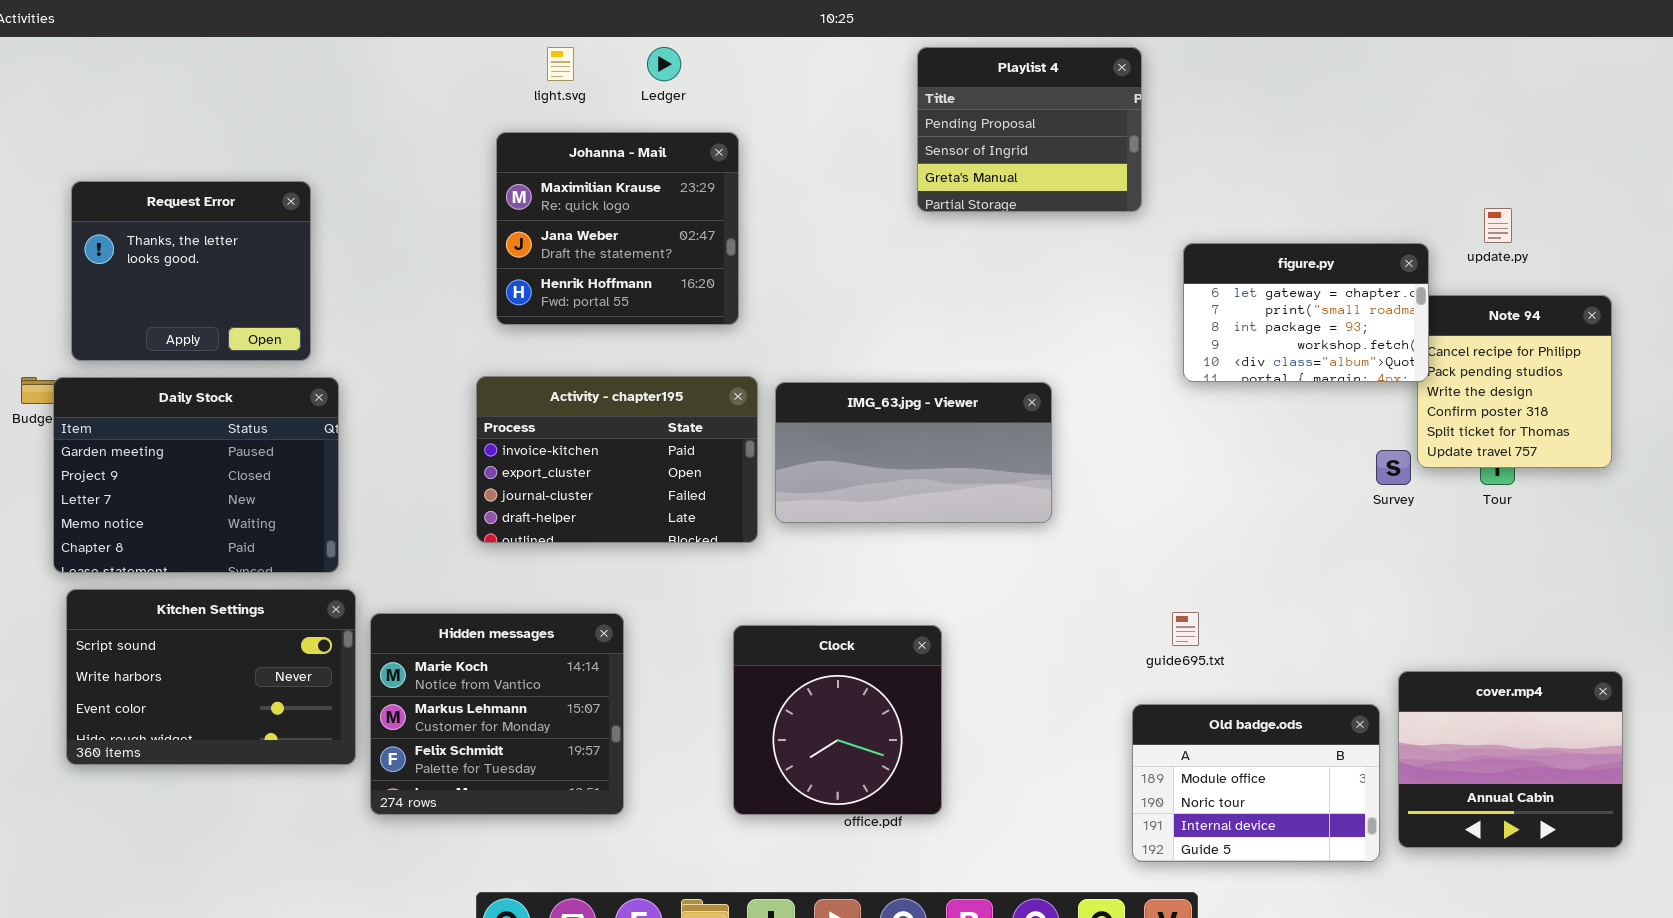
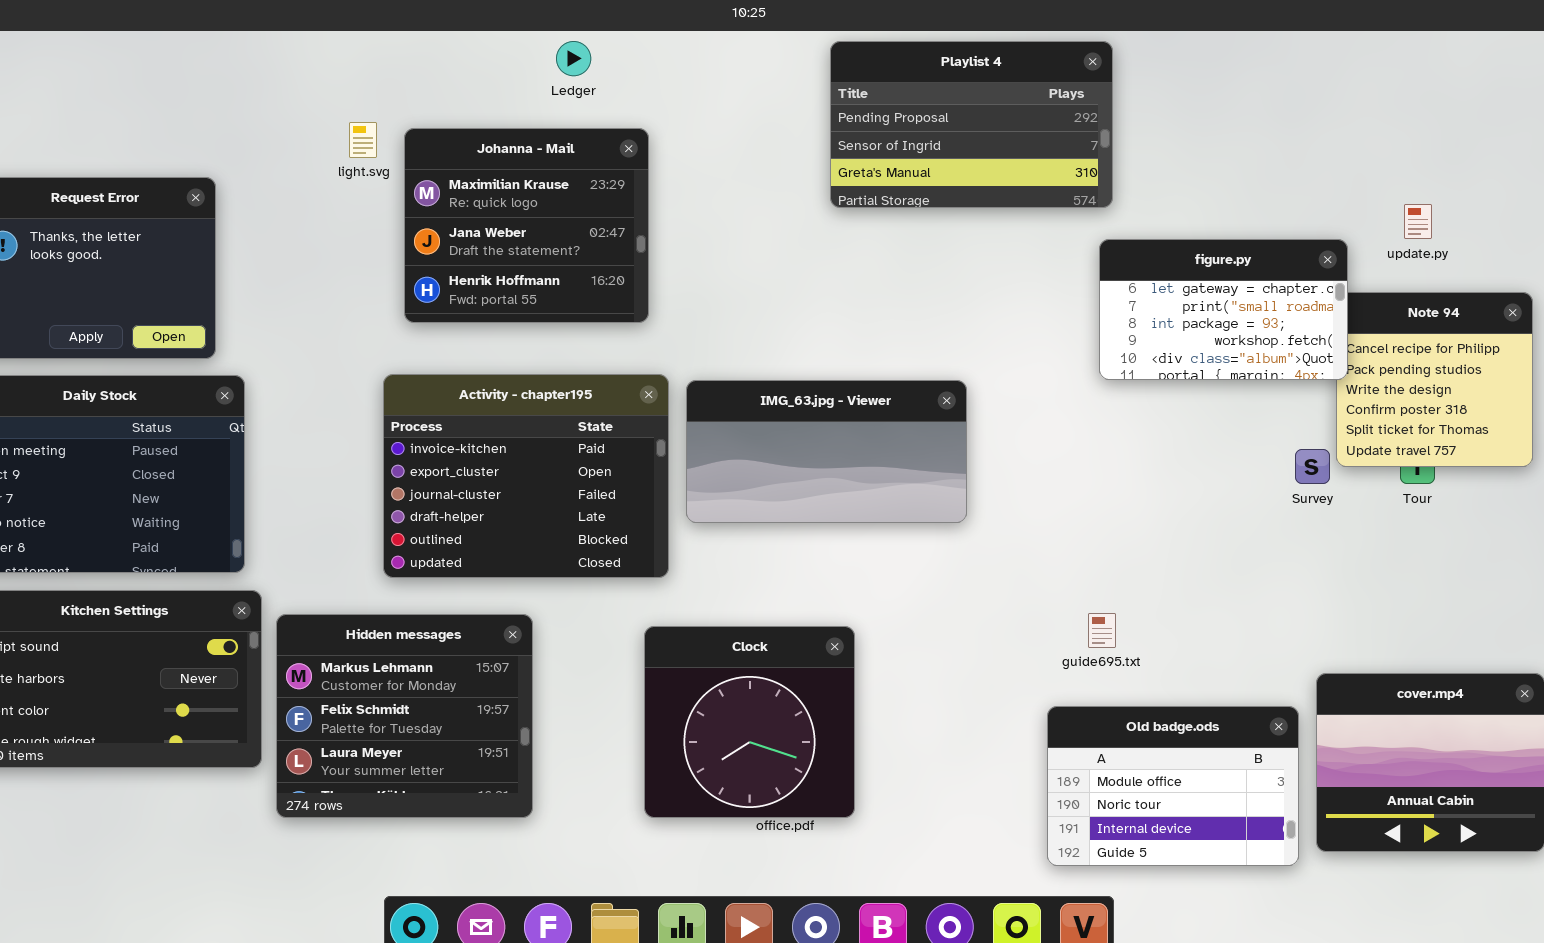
light.svg: [547,47,574,81] -> [349,122,377,158], moved
Playlist 4: [917,47,1142,212] -> [830,41,1113,208], resized
Activity - chapter195: [476,376,758,543] -> [383,374,669,578], resized
Hidden messages: [370,613,624,815] -> [276,614,533,818], scrolled down 1 row

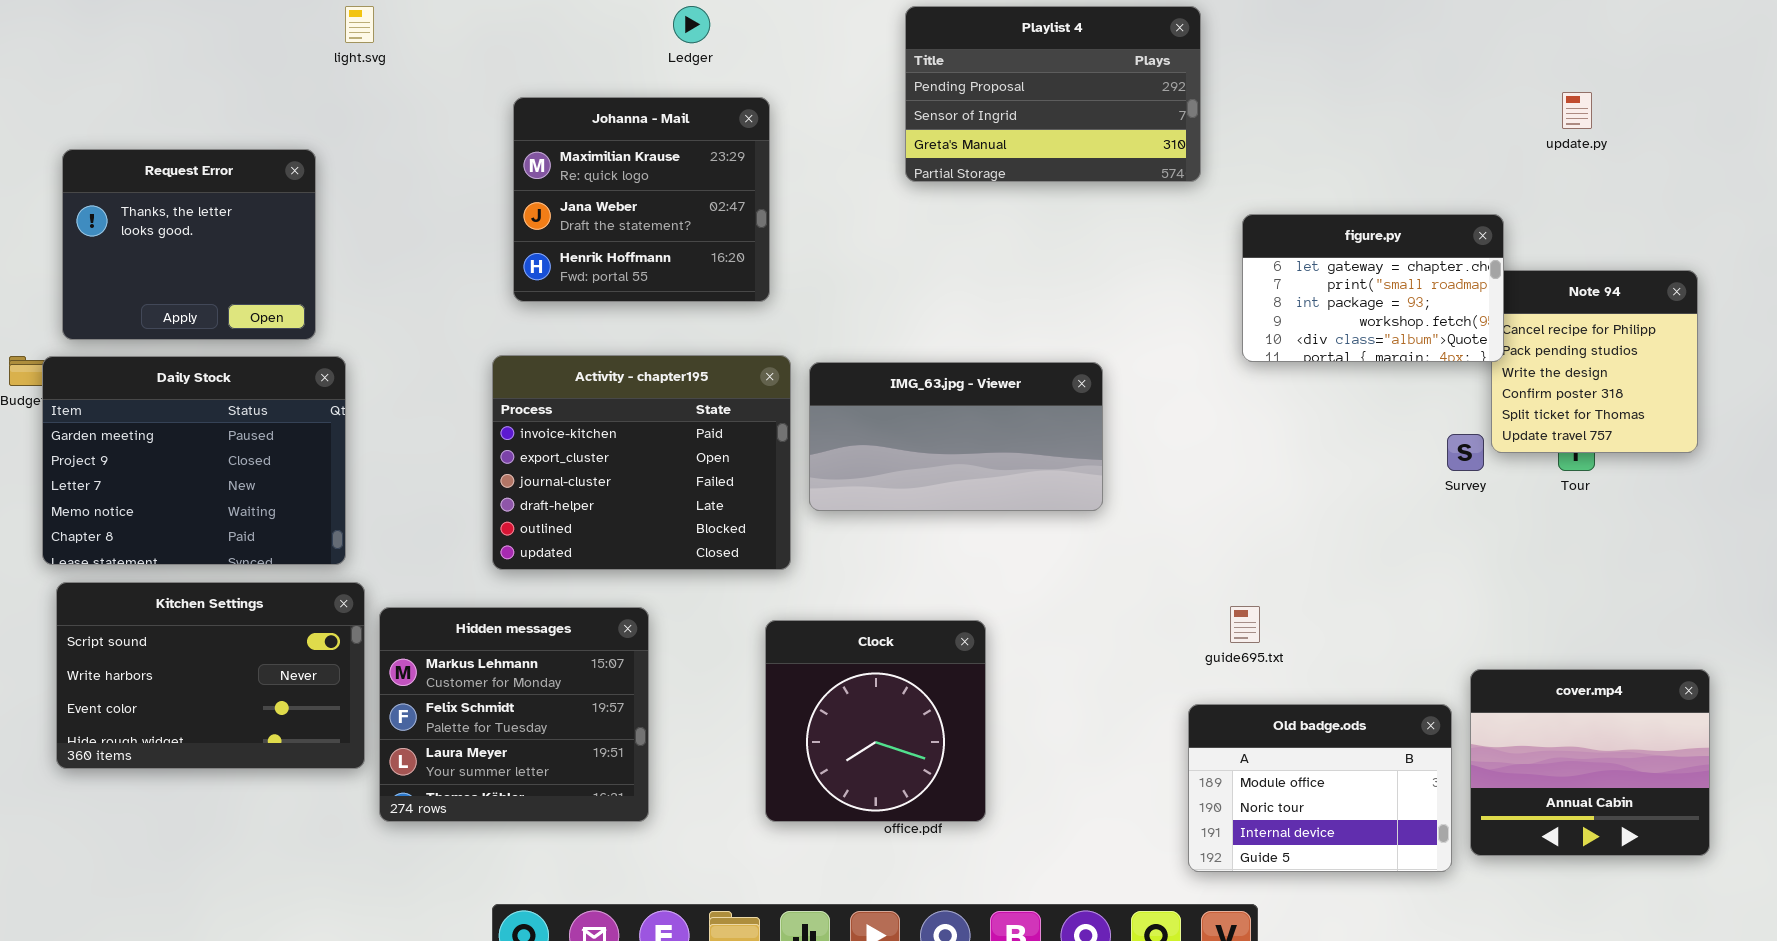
Playlist 4: [830,41,1113,208] -> [905,6,1201,182], moved
light.svg: [349,122,377,158] -> [345,6,374,43], moved
update.py: [1404,204,1432,239] -> [1562,92,1592,129], moved

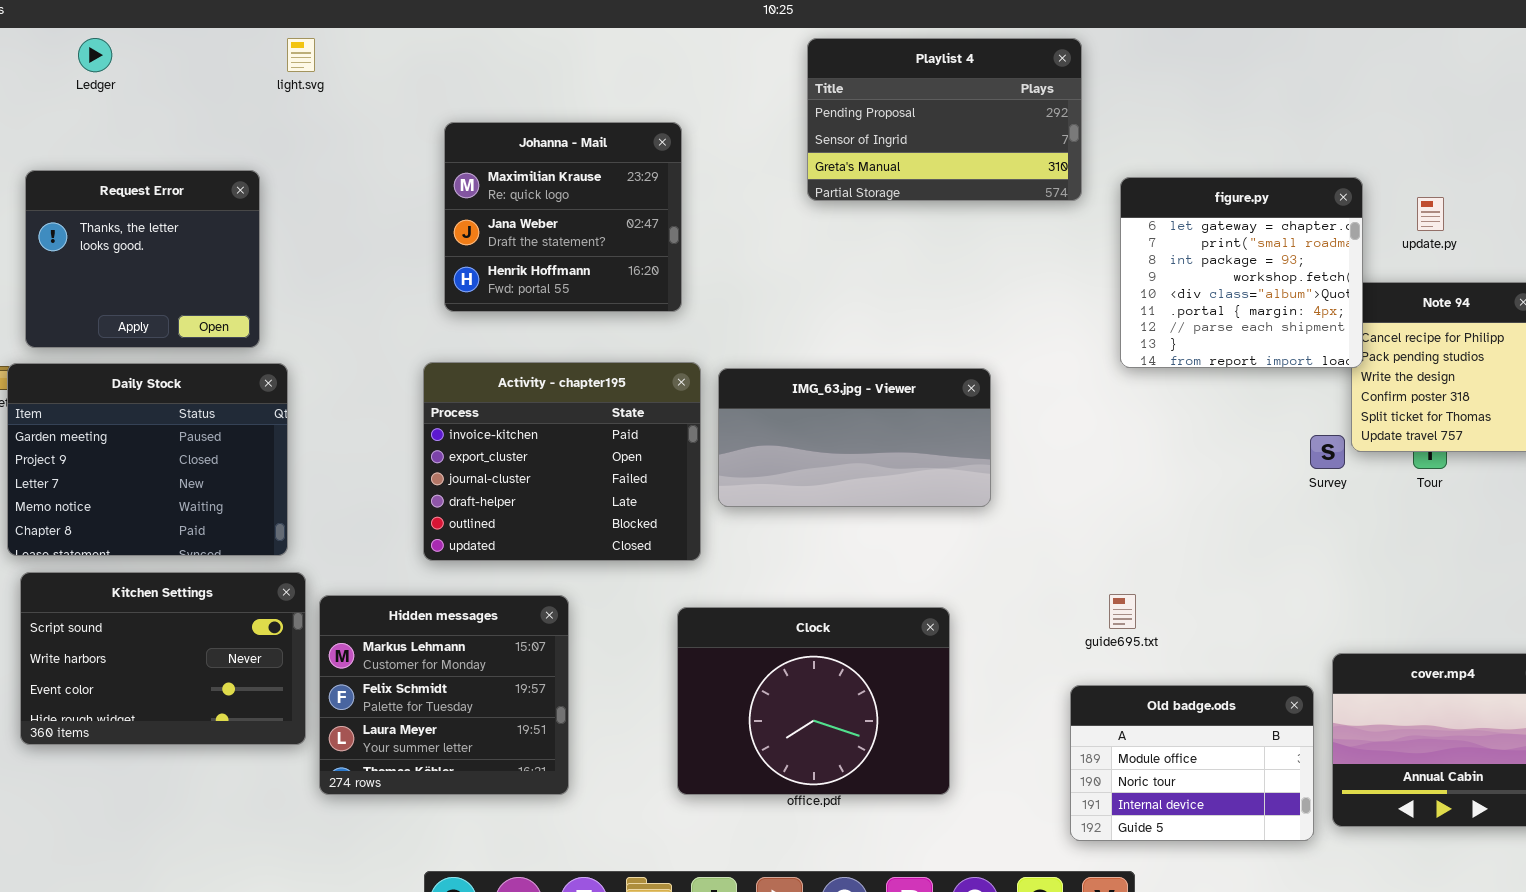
Ledger: [673,6,710,43] -> [78,38,112,72], moved
update.py: [1562,92,1592,129] -> [1417,197,1444,231], moved
figure.py: [1242,214,1504,362] -> [1120,177,1363,368], resized
Clock: [765,620,986,822] -> [677,607,950,795], resized

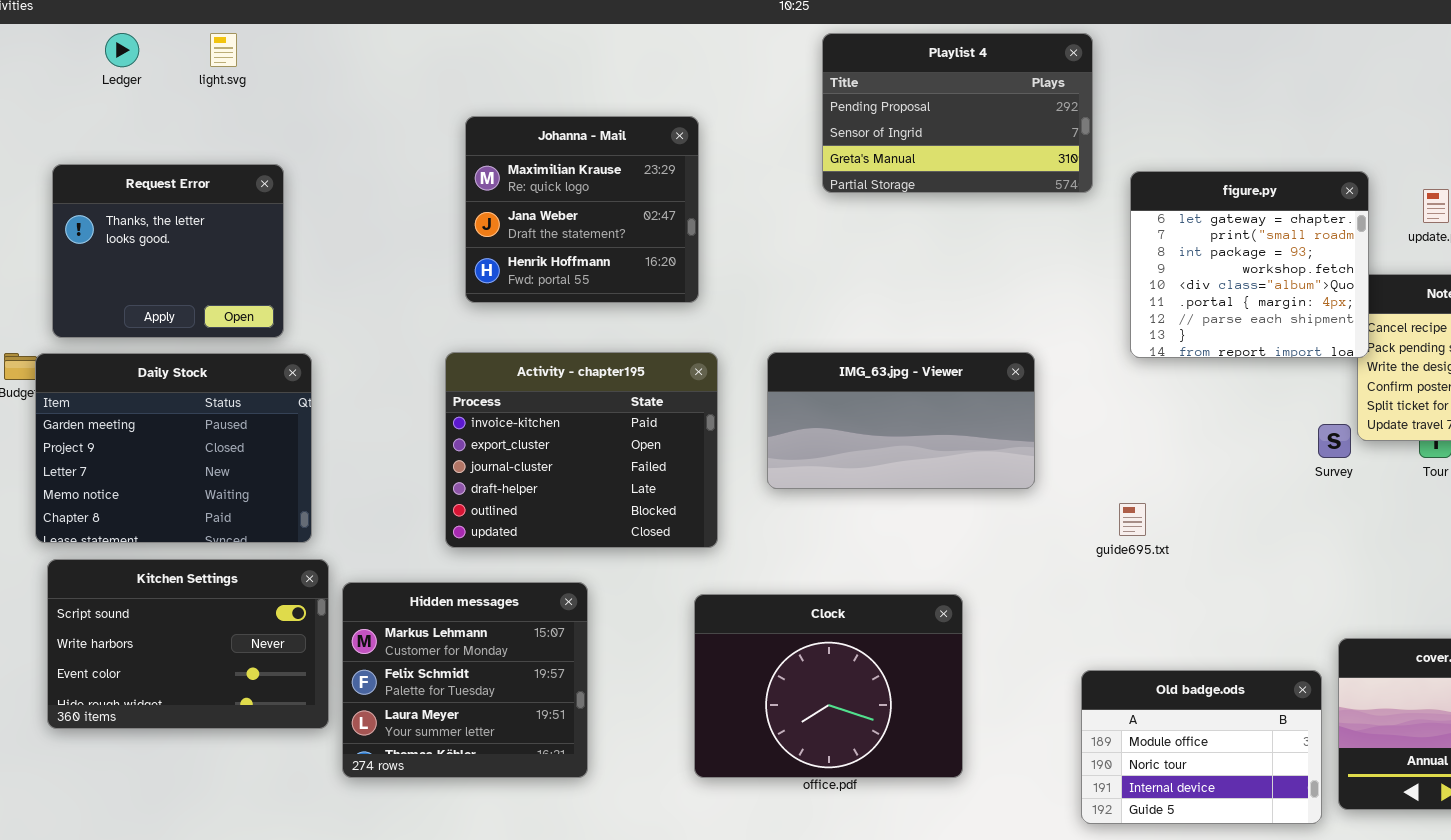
light.svg: [287,38,315,72] -> [210,33,237,67], moved
IMG_63.jpg - Viewer: [718,368,991,507] -> [767,352,1035,489], moved
guide695.txt: [1109,594,1136,629] -> [1119,503,1146,536], moved

